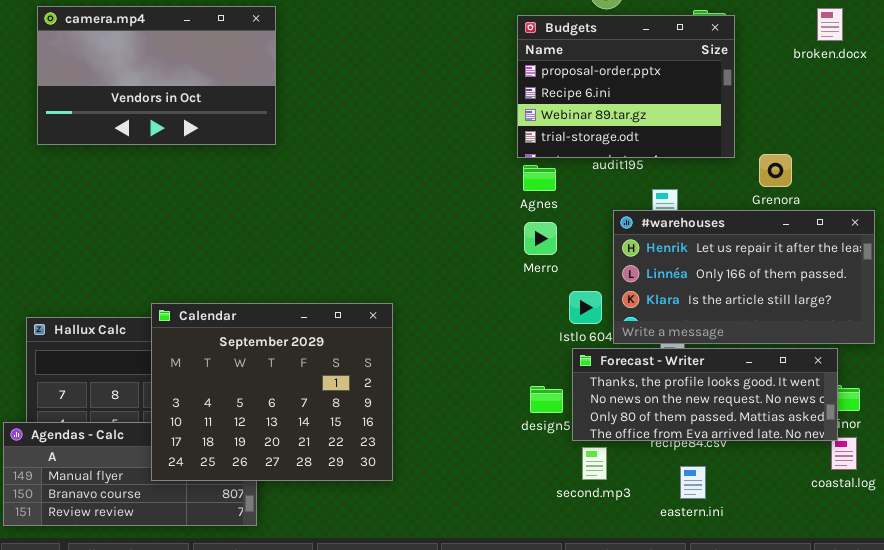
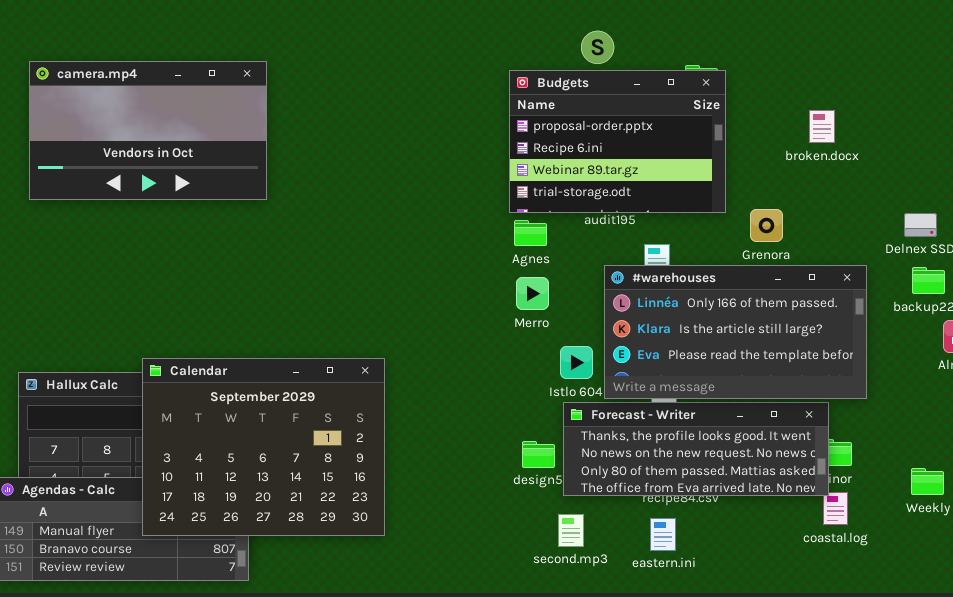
broken.docx: [817,8,843,41] -> [809,110,835,143], moved
#warehouses: [613,210,875,344] -> [604,265,867,399], scrolled down 1 row
second.mp3: [582,447,607,480] -> [558,514,584,547], moved
eastern.ini: [680,466,706,499] -> [650,518,676,551], moved

